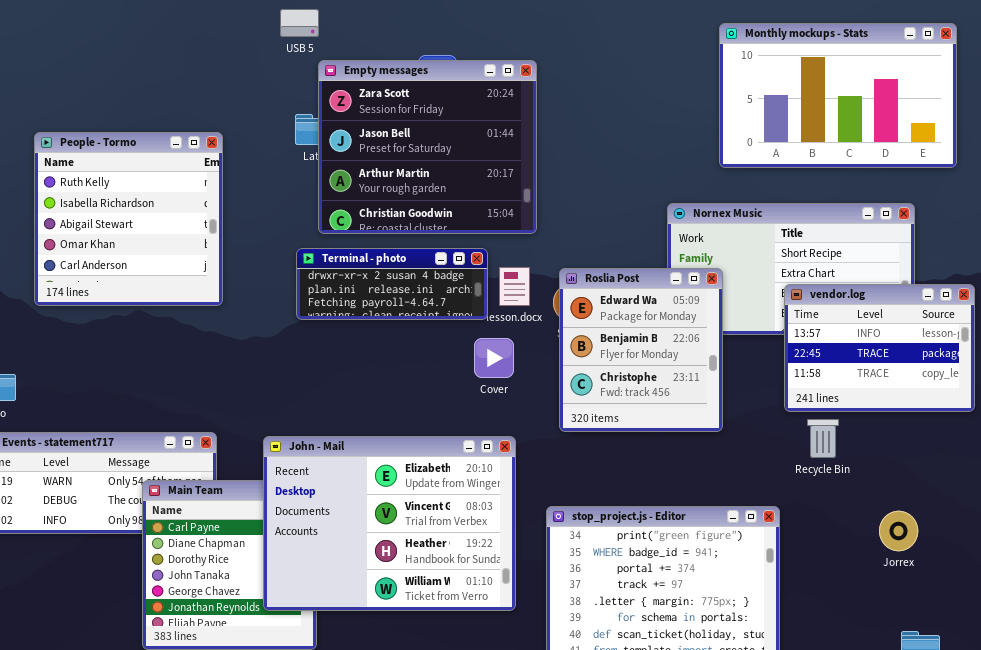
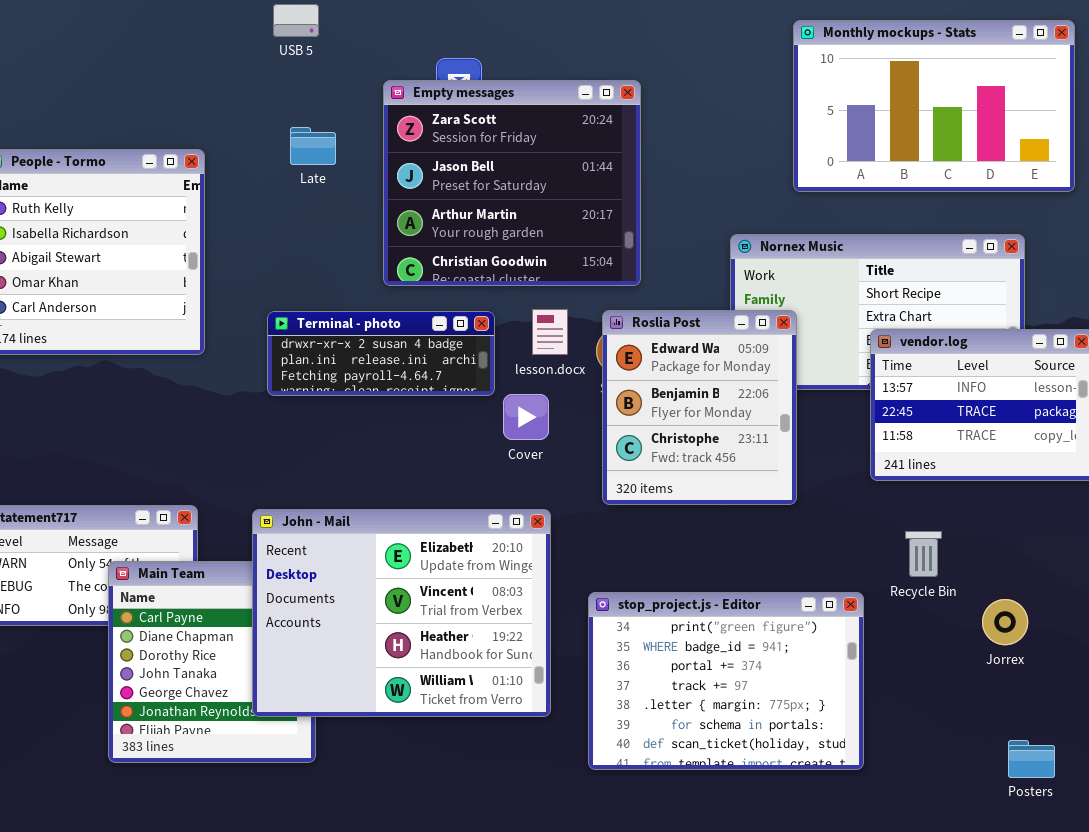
Empty messages: [318,60,537,234] -> [383,80,641,286], moved
Terminal - photo: [296,248,488,320] -> [267,311,495,396], moved
Recycle Bin: [807,419,839,458] -> [905,531,942,577], moved

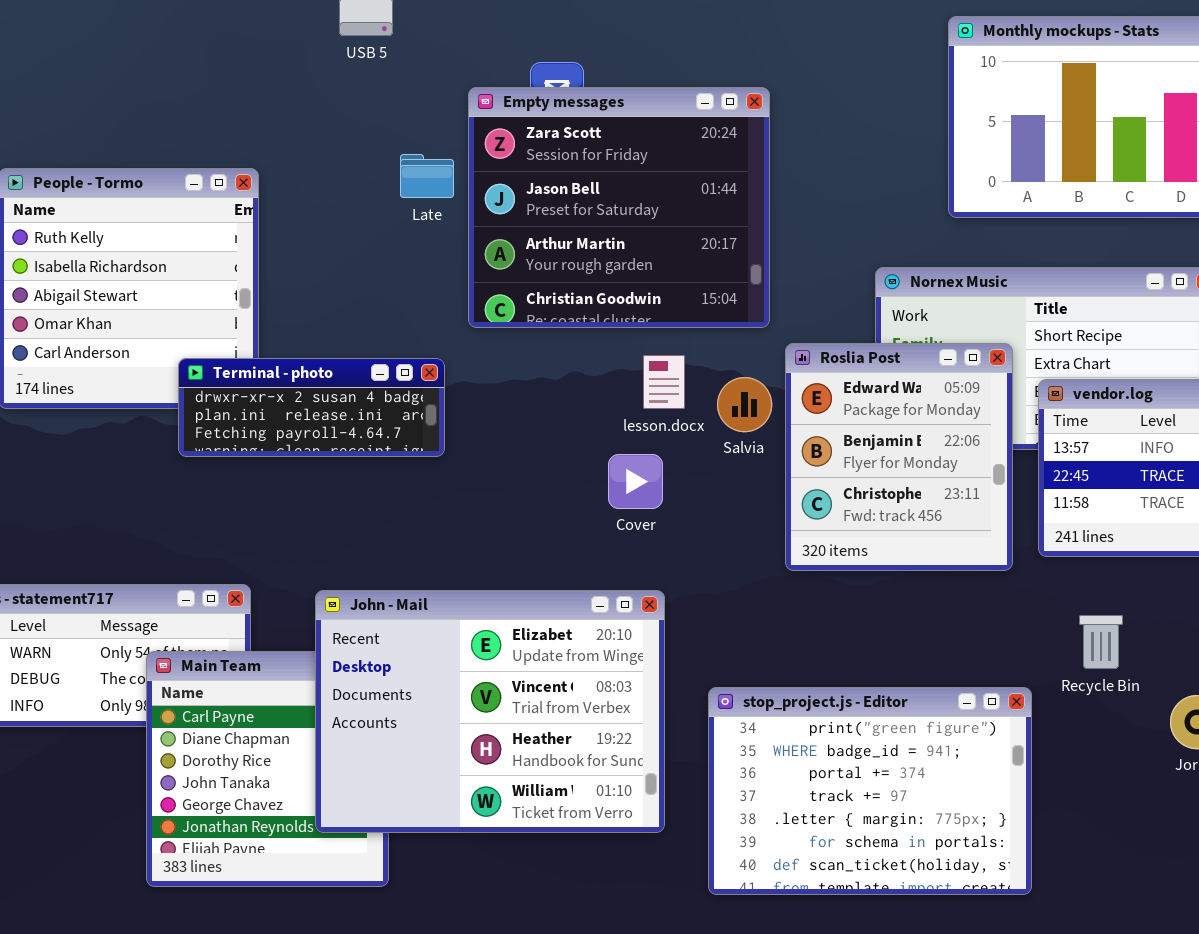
Late: [290,127,336,165] -> [400,154,454,198], moved
Roslia Post: [602,310,797,505] -> [785,343,1013,571], moved
Terminal - photo: [267,311,495,396] -> [178,358,445,457], moved

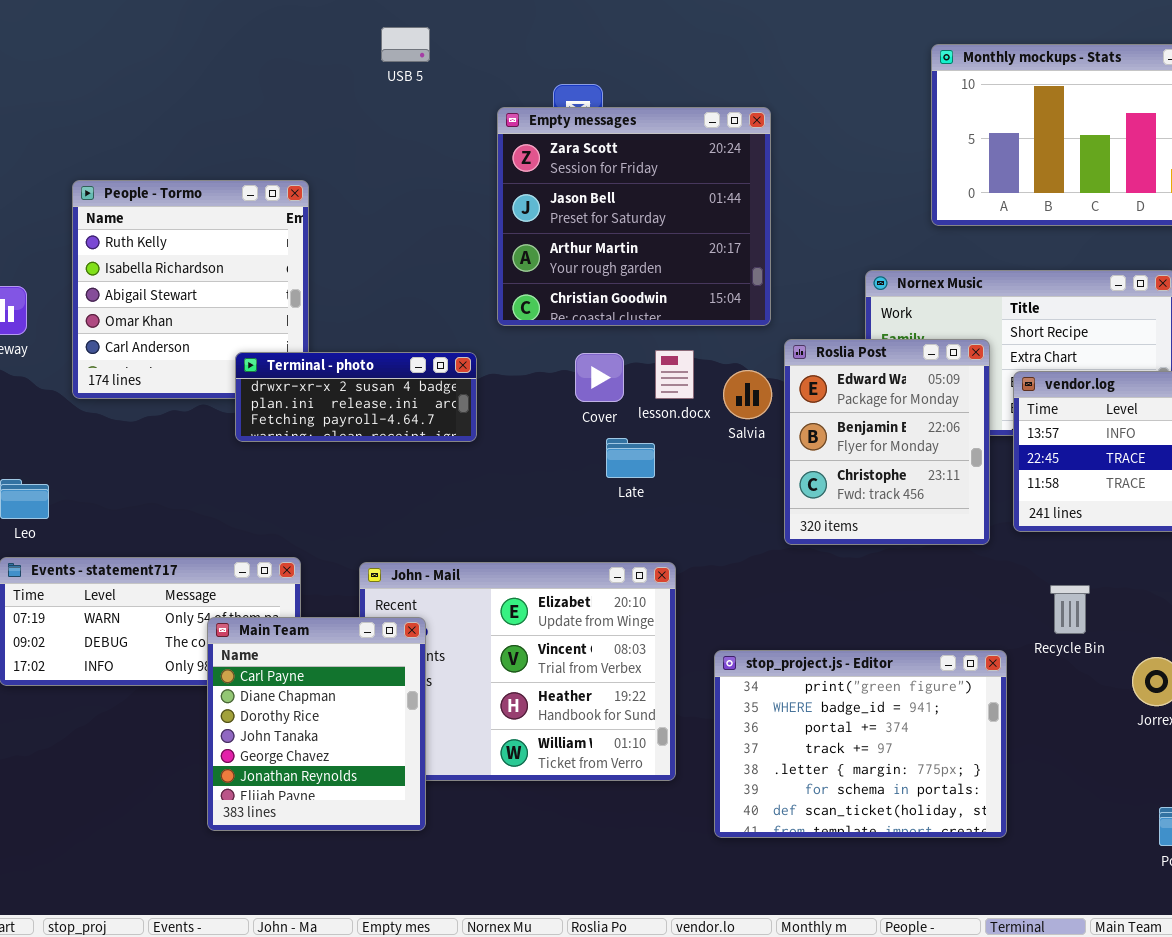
Late: [400,154,454,198] -> [606,438,655,478], moved
Cover: [608,454,663,509] -> [575,353,624,402], moved
Main Team: [146,651,389,887] -> [207,617,426,831], raised

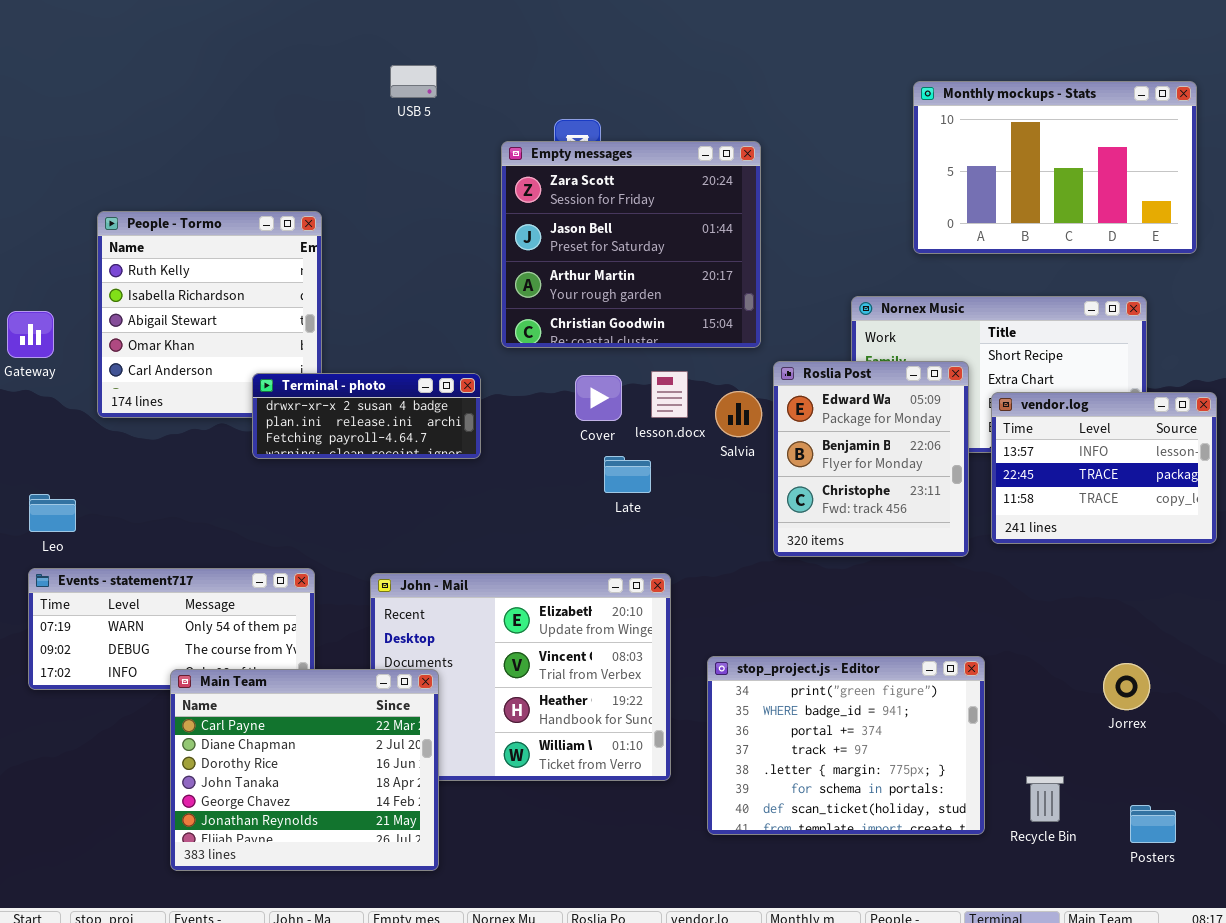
Recycle Bin: [1050,585,1090,634] -> [1026,776,1064,822], moved
Main Team: [207,617,426,831] -> [170,669,439,871], moved, resized

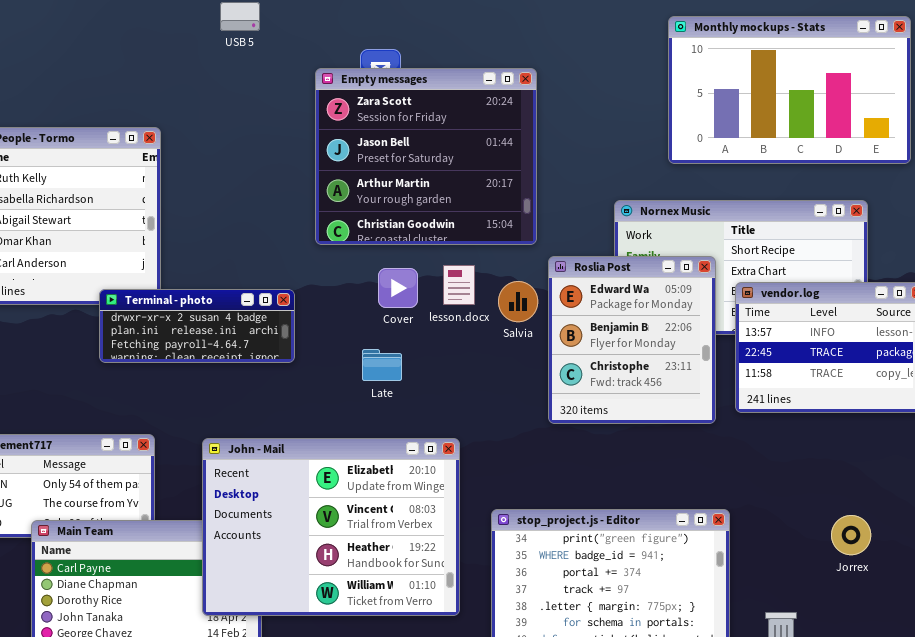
Terminal - photo: [252,373,481,459] -> [99,289,295,363], moved
Late: [604,456,651,493] -> [362,349,402,381], moved
John - Mail: [370,573,671,781] -> [202,438,460,616], raised

